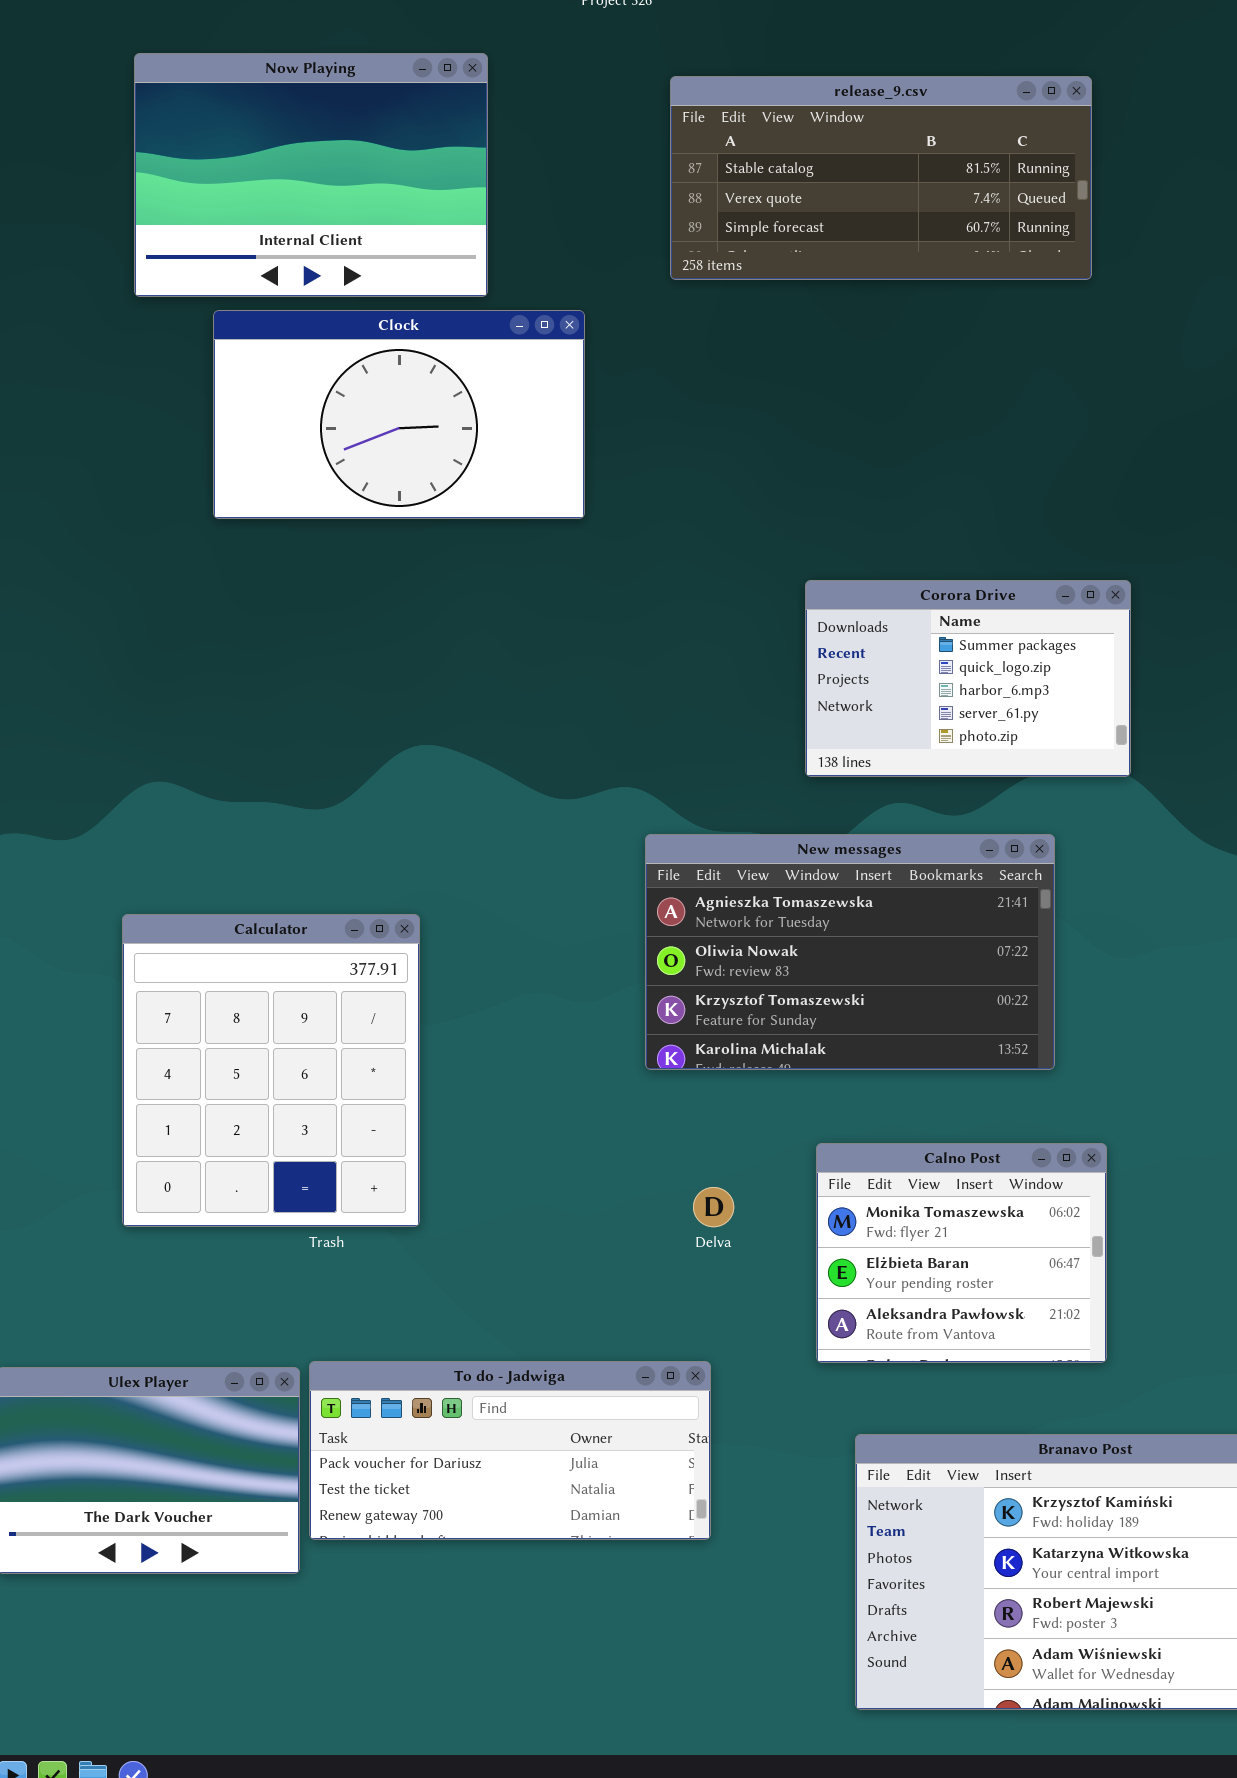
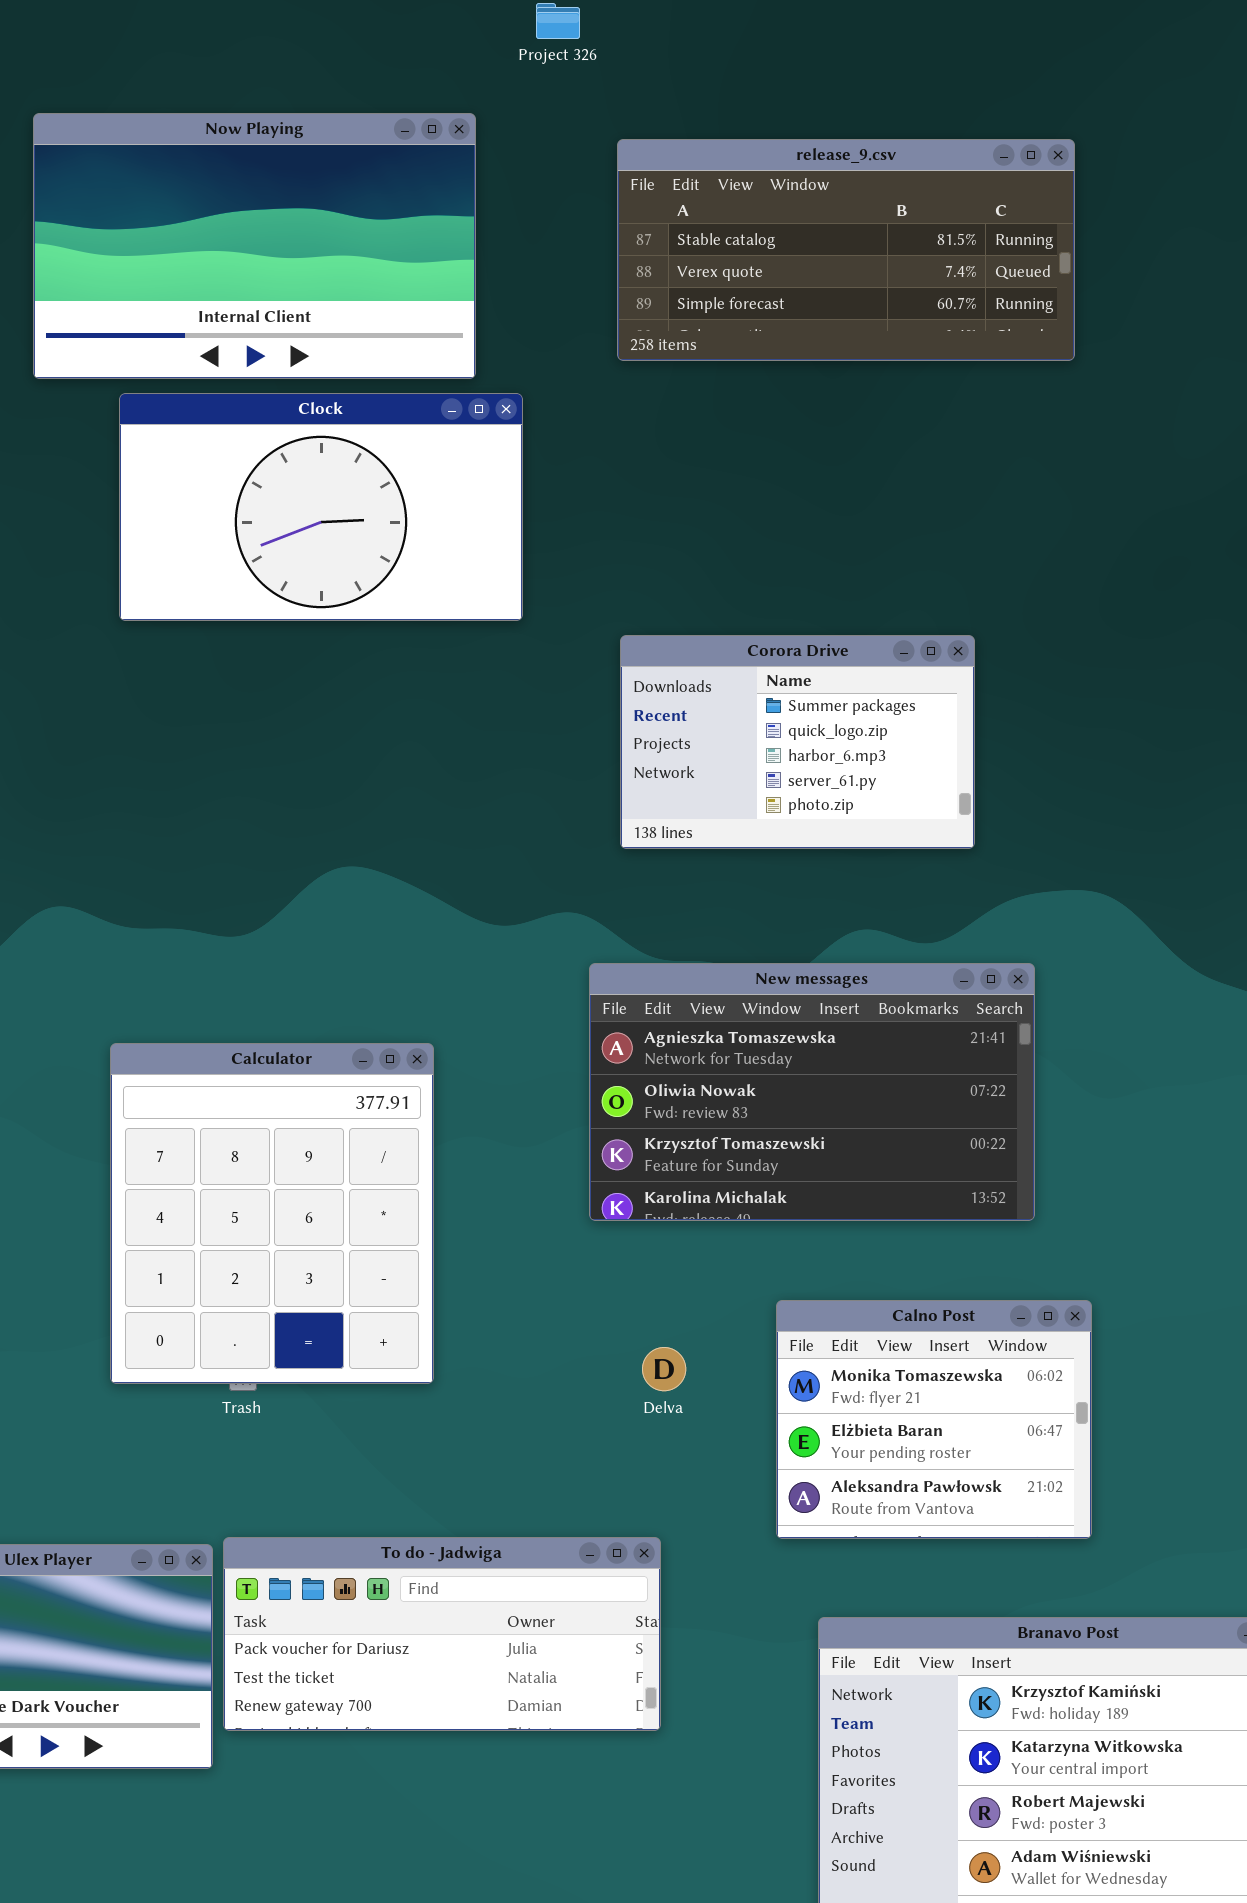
Now Playing: [134,53,488,297] -> [33,113,476,379], resized
Corora Drive: [805,580,1131,777] -> [620,635,975,849], moved
Calculator: [122,914,420,1227] -> [110,1043,434,1384], moved

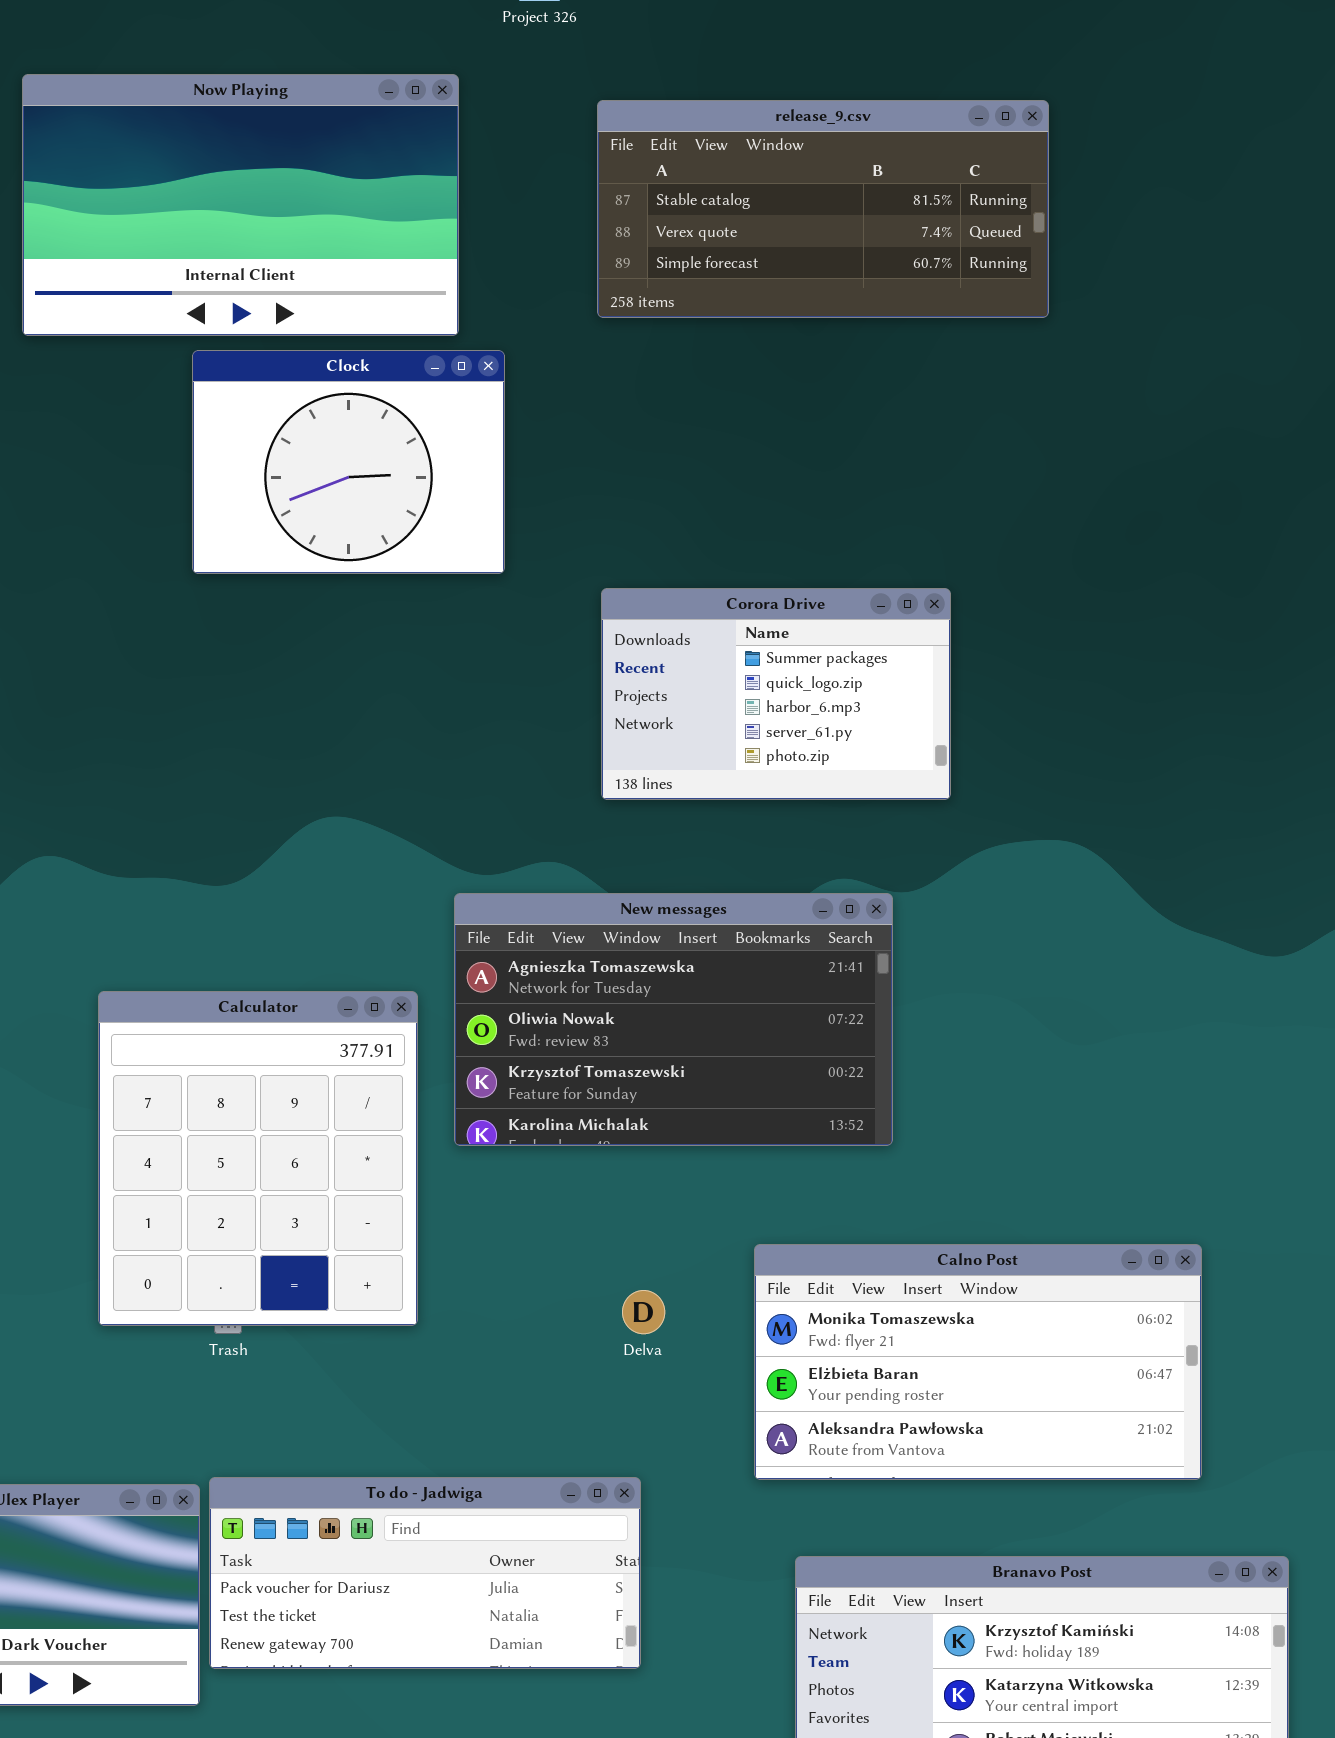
Clock: [119,393,523,621] -> [192,350,505,574], resized
New messages: [589,963,1035,1221] -> [454,893,893,1146], moved
Calno Post: [776,1300,1092,1539] -> [754,1244,1202,1480], resized

